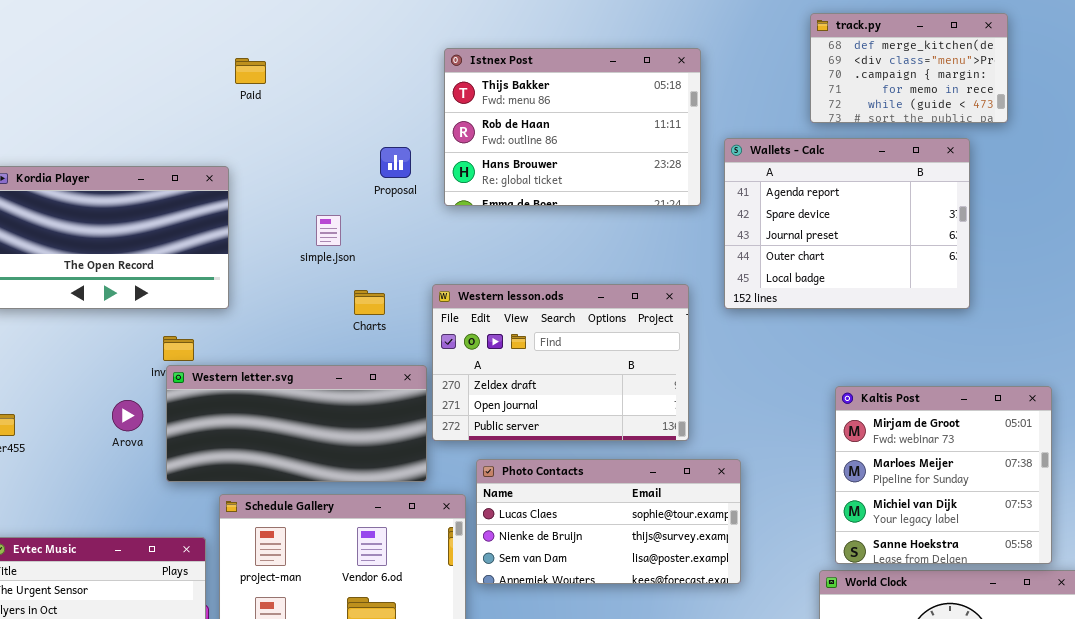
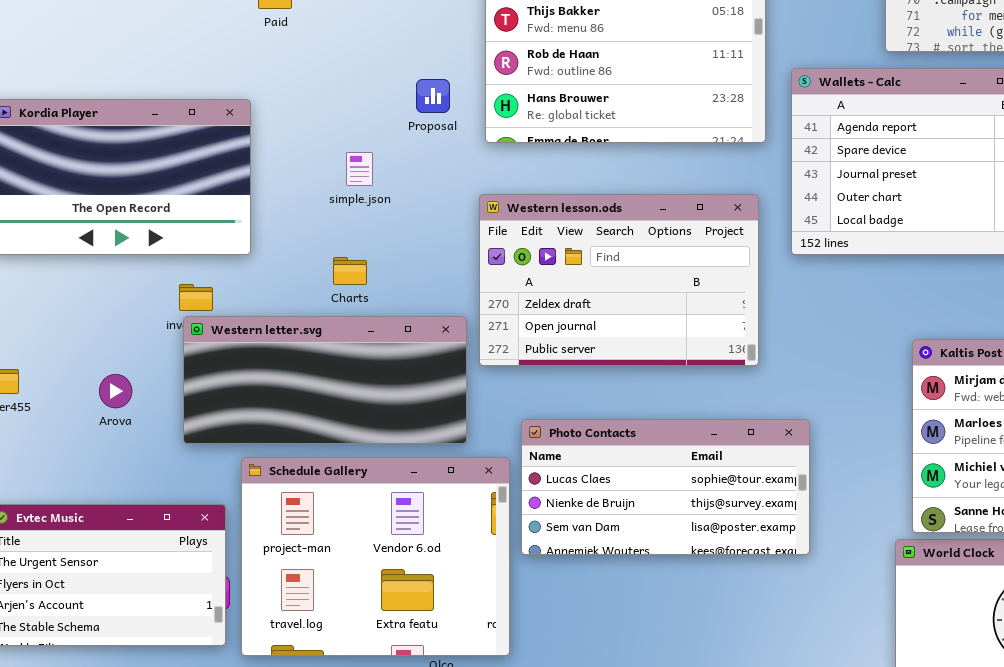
Western lesson.ods: [432,284,689,441] -> [479,194,759,366], moved
Charts: [354,290,385,315] -> [333,257,367,285], moved
Arova: [112,400,143,431] -> [99,374,132,408], moved

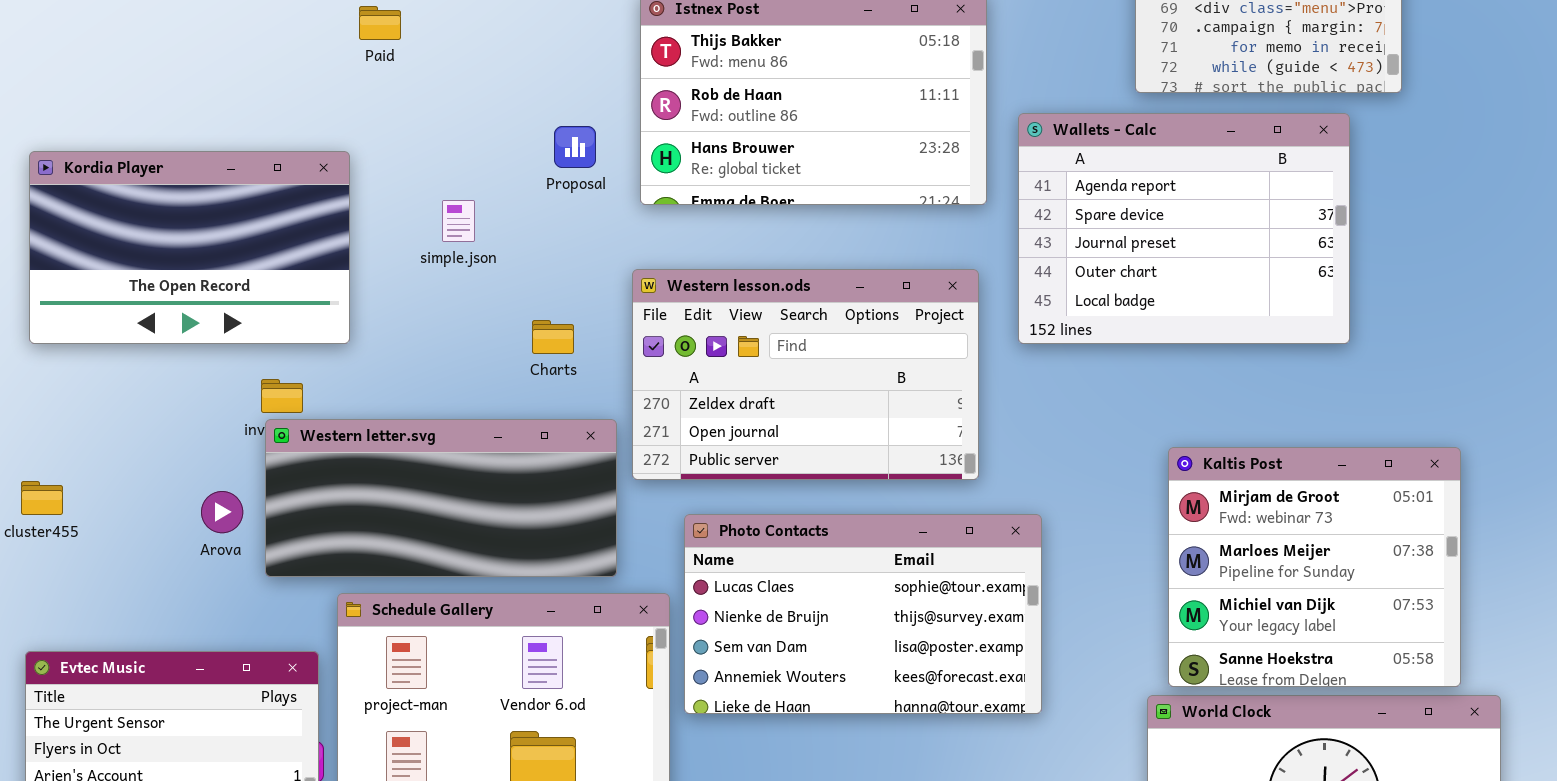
simple.json: [346,152,373,186] -> [442,200,475,242], moved
Charts: [333,257,367,285] -> [532,320,574,354], moved
Arova: [99,374,132,408] -> [201,491,243,533], moved
Photo Contacts: [521,419,810,555] -> [684,514,1042,714], resized

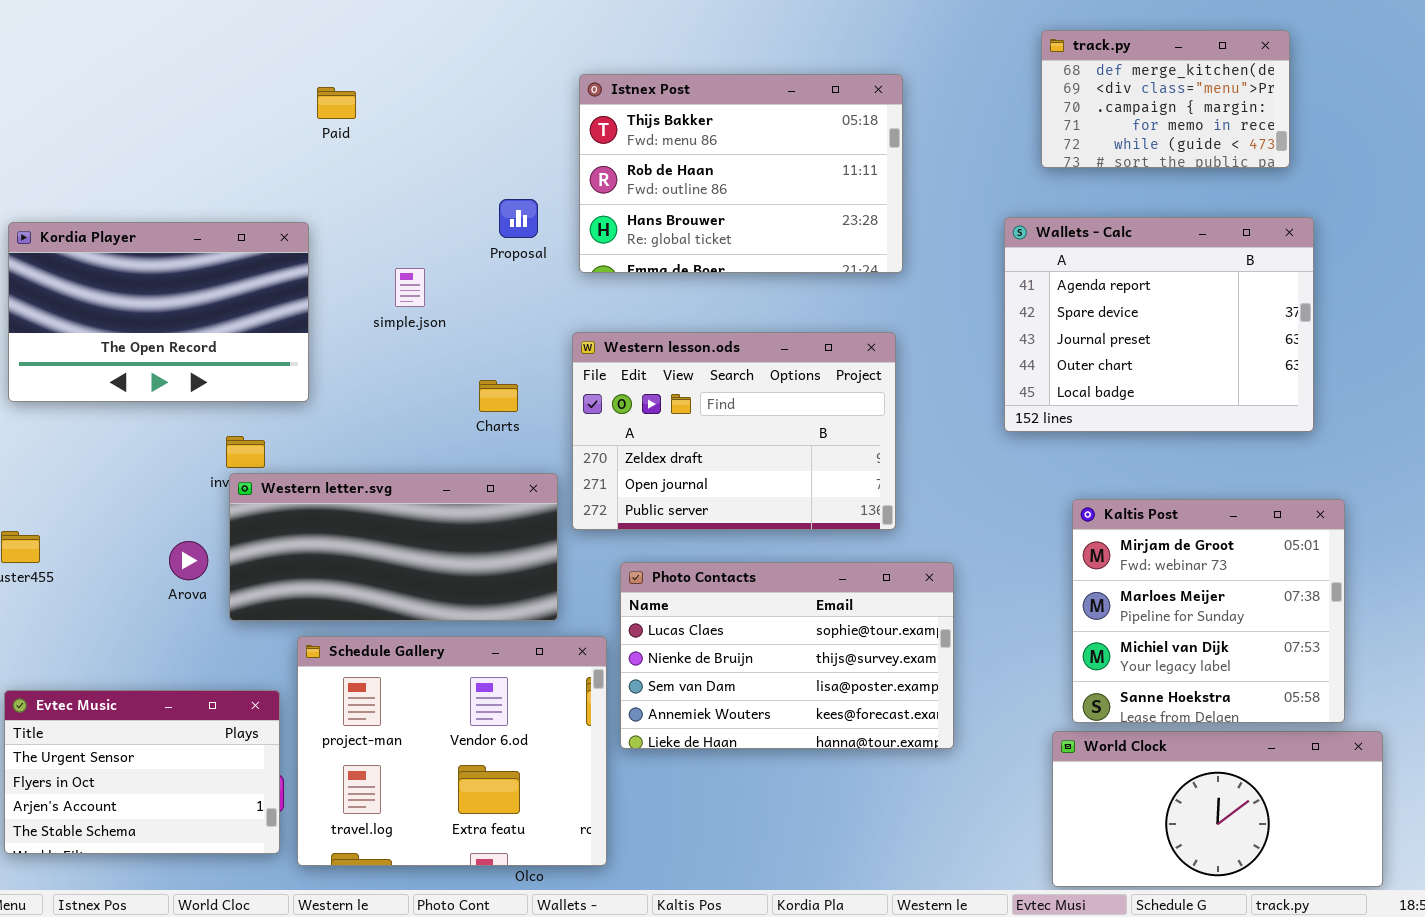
Wallets - Calc: [1018,113,1350,344] -> [1004,217,1314,432], moved

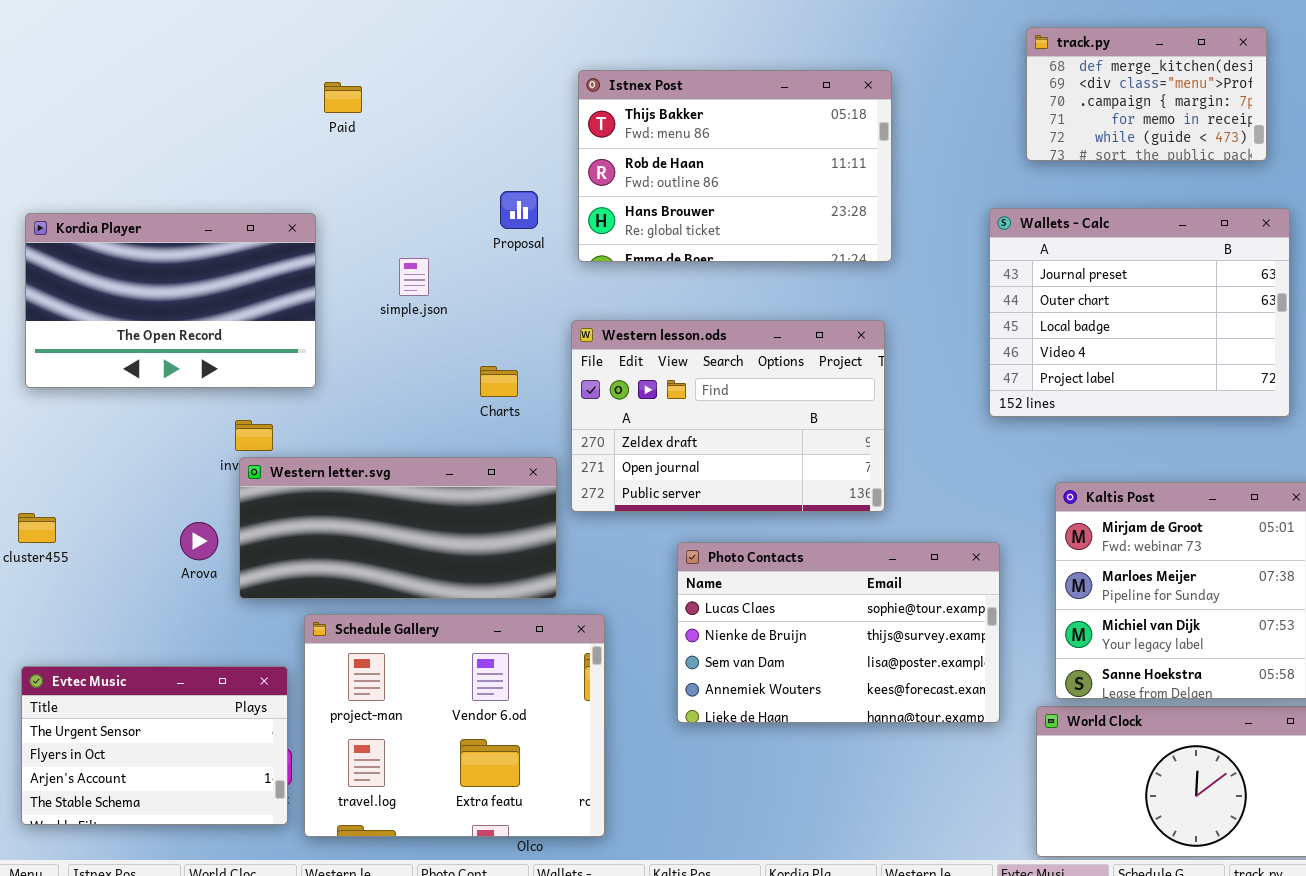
Wallets - Calc: [1004,217,1314,432] -> [989,208,1290,417], scrolled down 2 rows
Photo Contacts: [620,562,954,749] -> [677,542,1000,723], moved

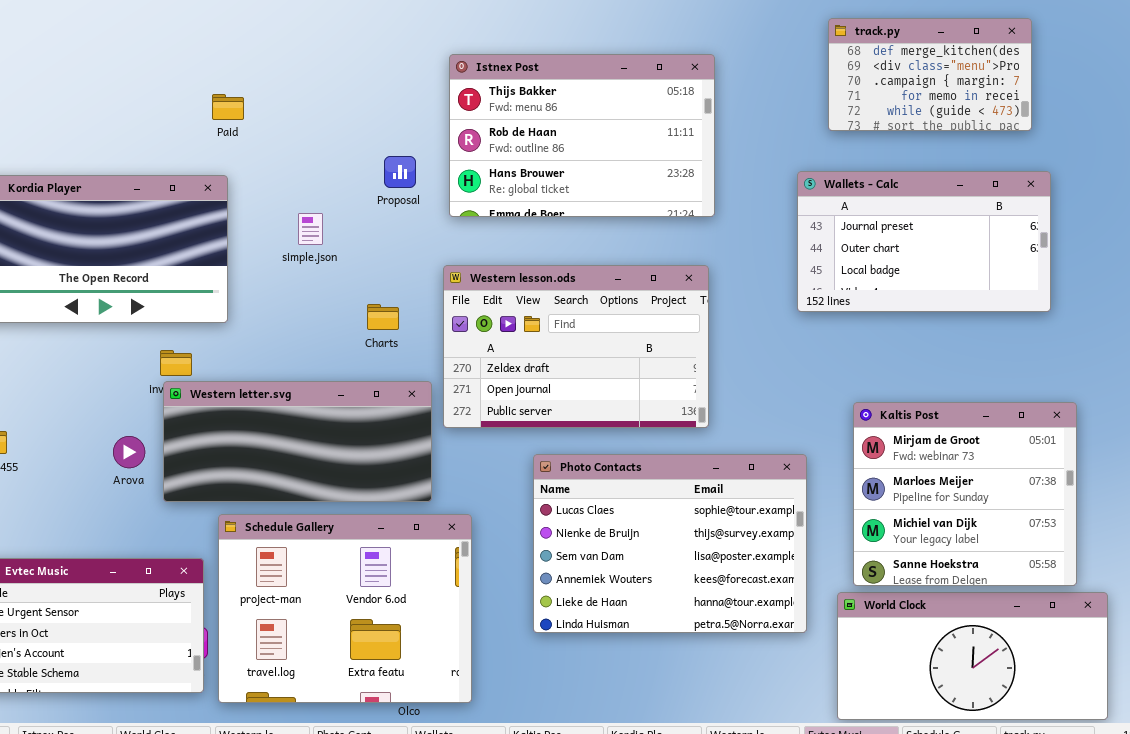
Paid: [324,82,362,113] -> [212,94,244,120], moved
Wallets - Calc: [989,208,1290,417] -> [797,171,1051,312], resized
Photo Contacts: [677,542,1000,723] -> [533,454,807,633], resized

